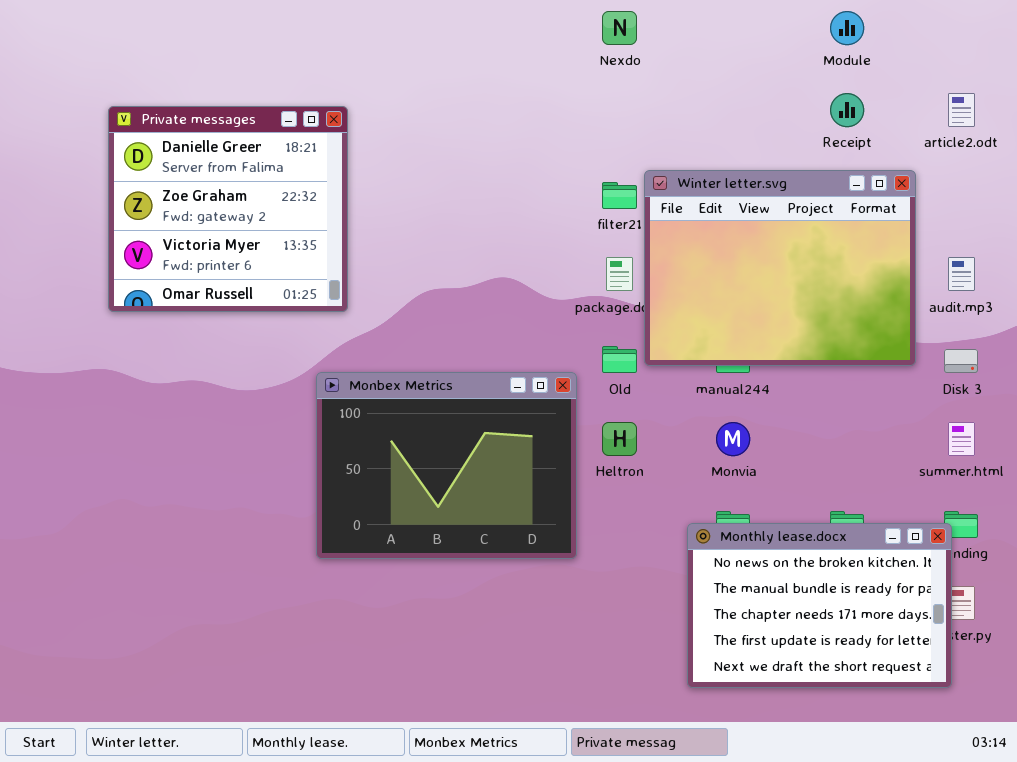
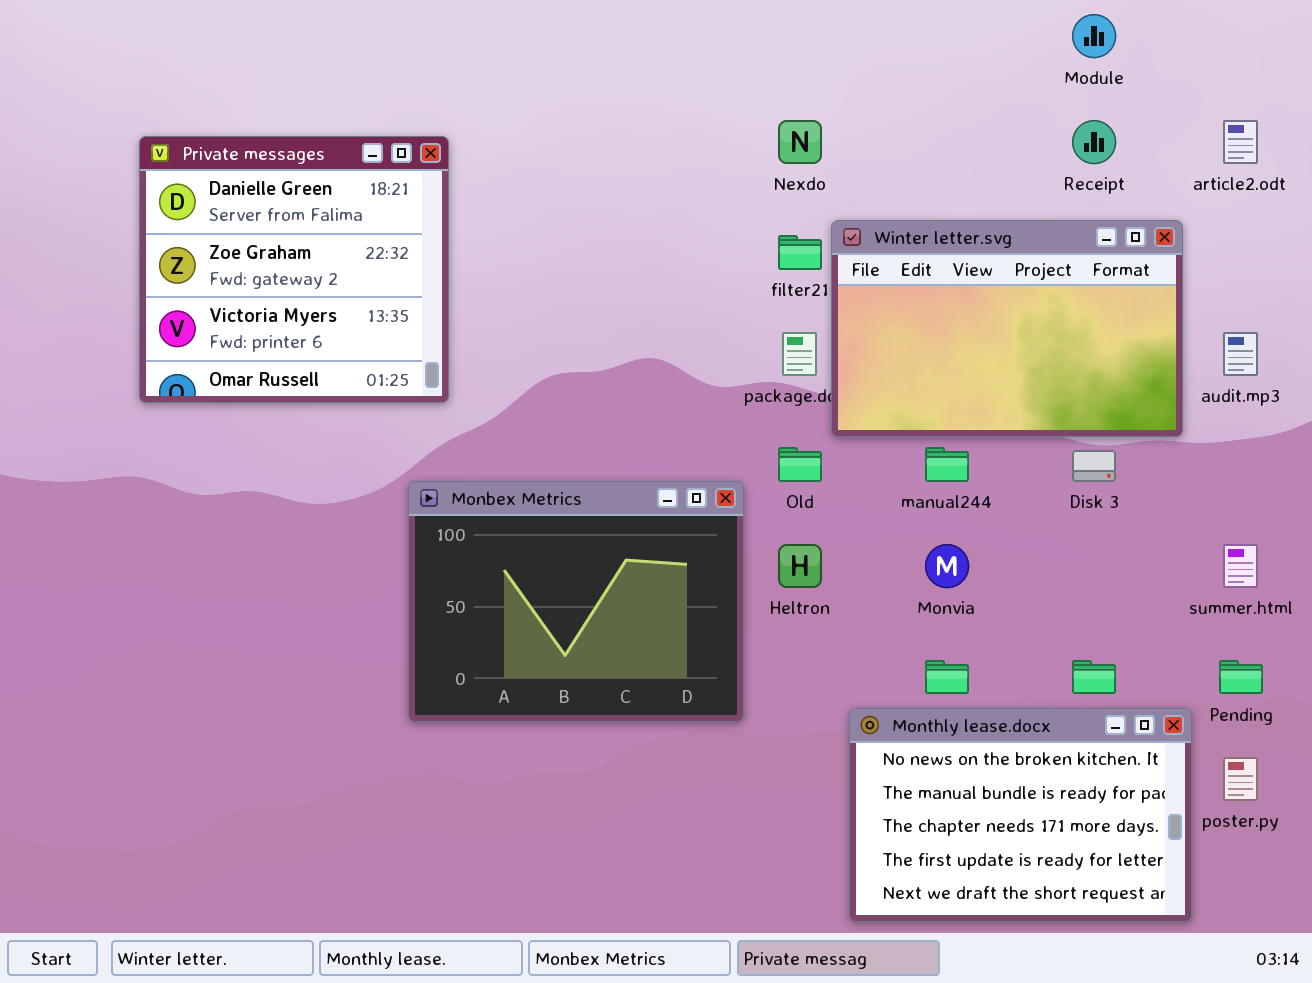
Nexdo: [602,11,637,45] -> [778,120,822,164], moved
Winter letter.svg: [644,170,916,366] -> [831,220,1183,437], resized
Disk 3: [944,349,978,373] -> [1072,450,1116,482], moved
Monthly lease.docx: [687,523,952,688] -> [849,708,1192,922], moved

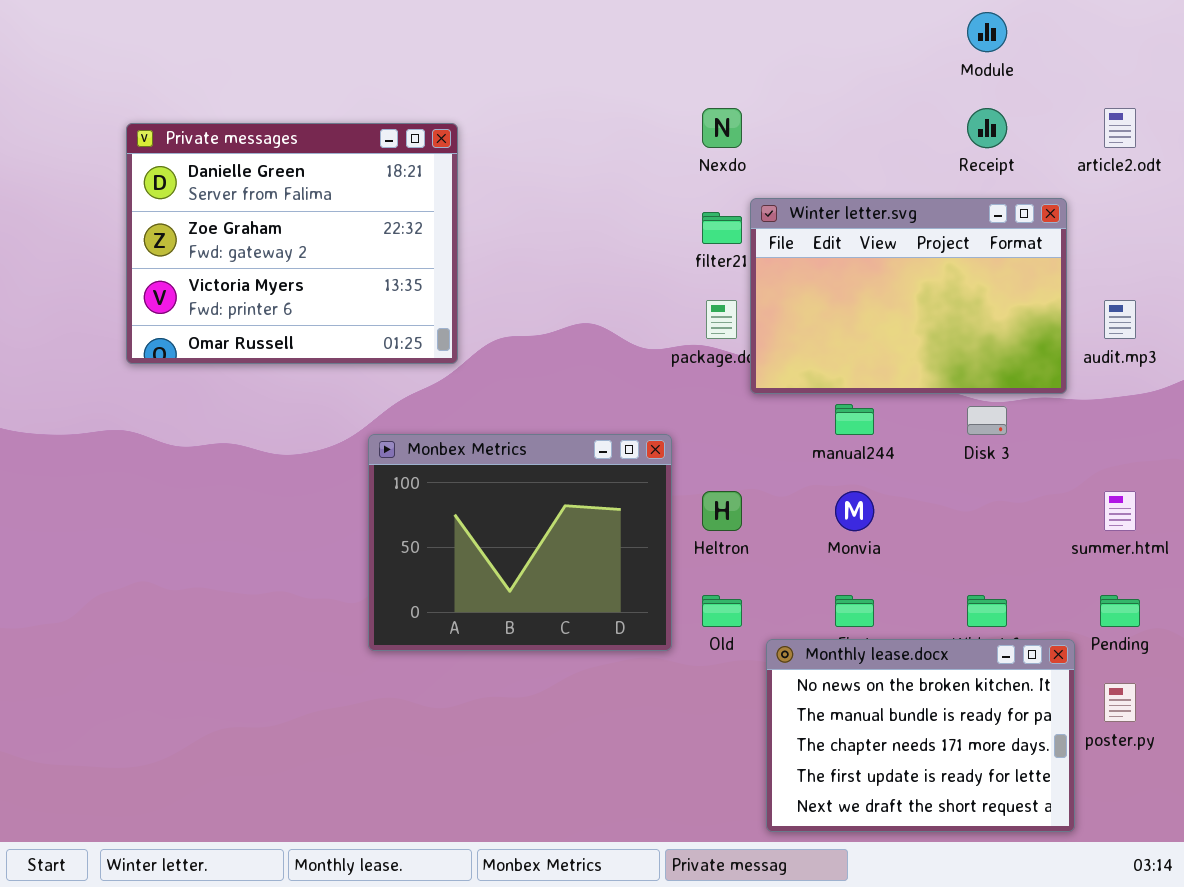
Private messages: [139,136,449,403] -> [126,123,458,364], resized
Old: [778,447,822,482] -> [702,595,742,627], moved

